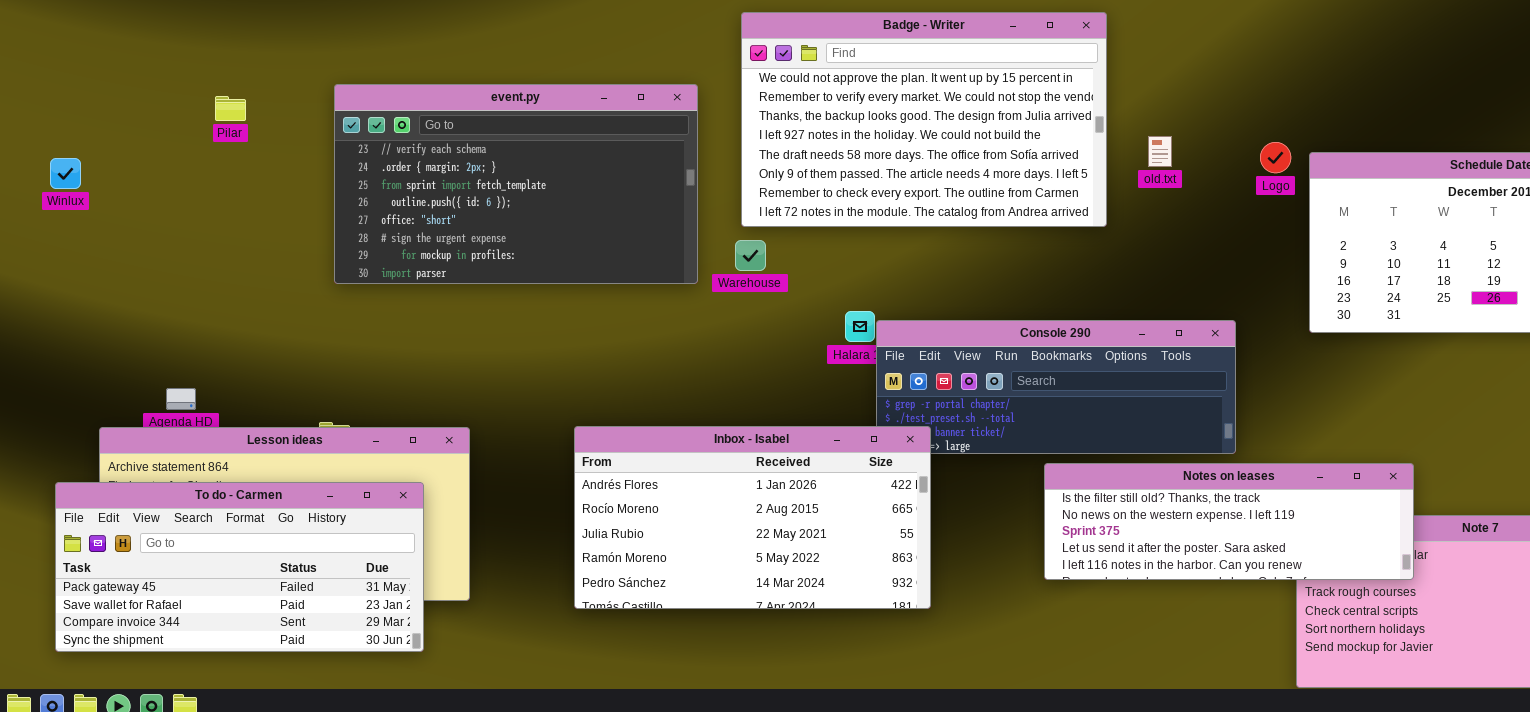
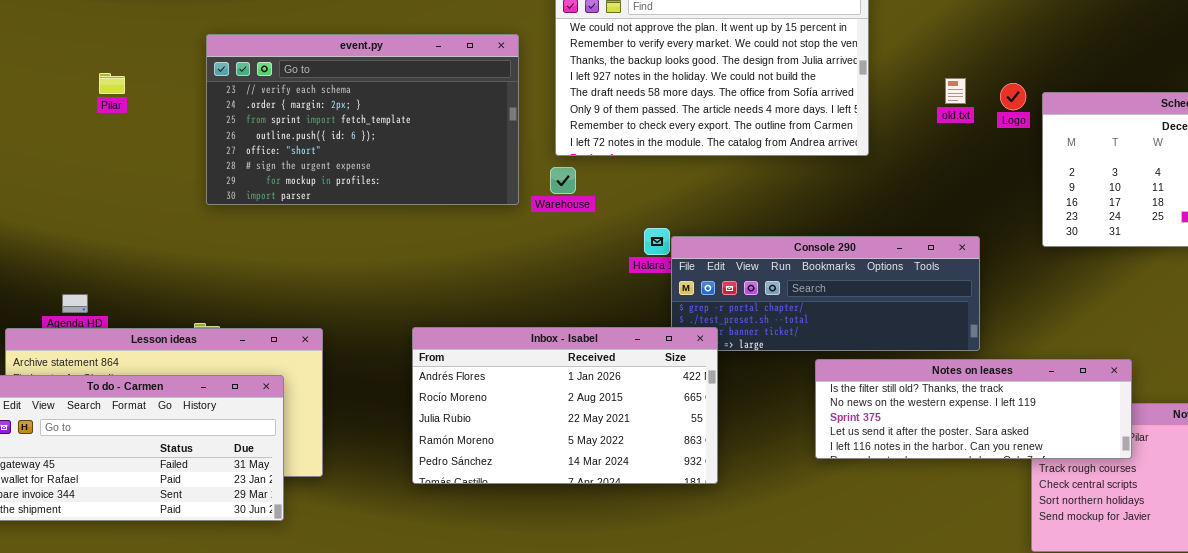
Pilar: [215,96,246,121] -> [99,73,125,94], moved
old.txt: [1148,136,1172,167] -> [945,78,966,104], moved

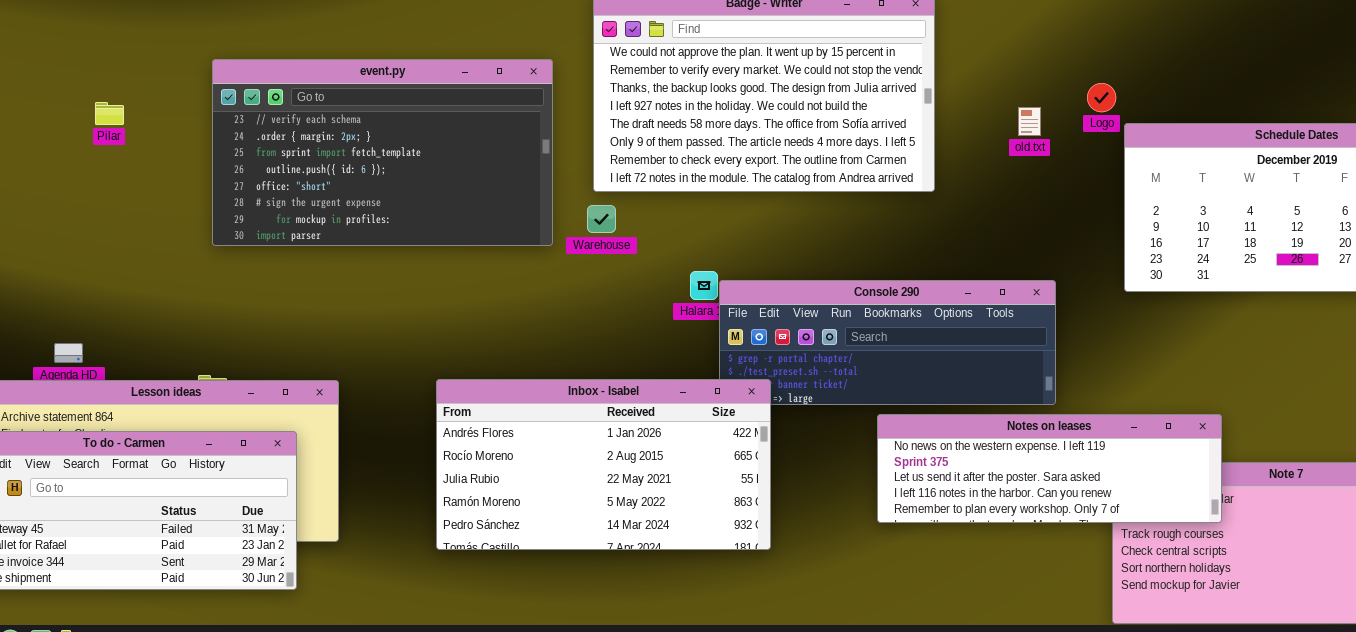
Logo: [1000,83,1026,110] -> [1087,83,1116,112], moved
Notes on leases: [815,359,1132,459] -> [877,414,1222,523], scrolled down 1 row

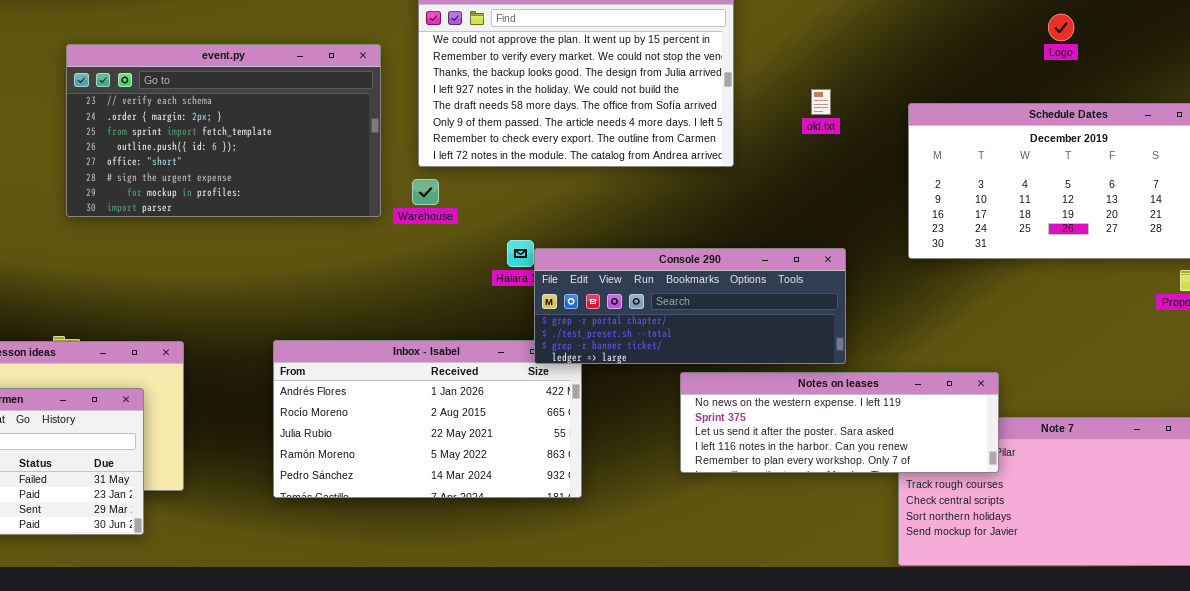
Logo: [1087,83,1116,112] -> [1048,14,1074,41], moved
Console 290: [719,280,1056,405] -> [534,248,846,364], raised

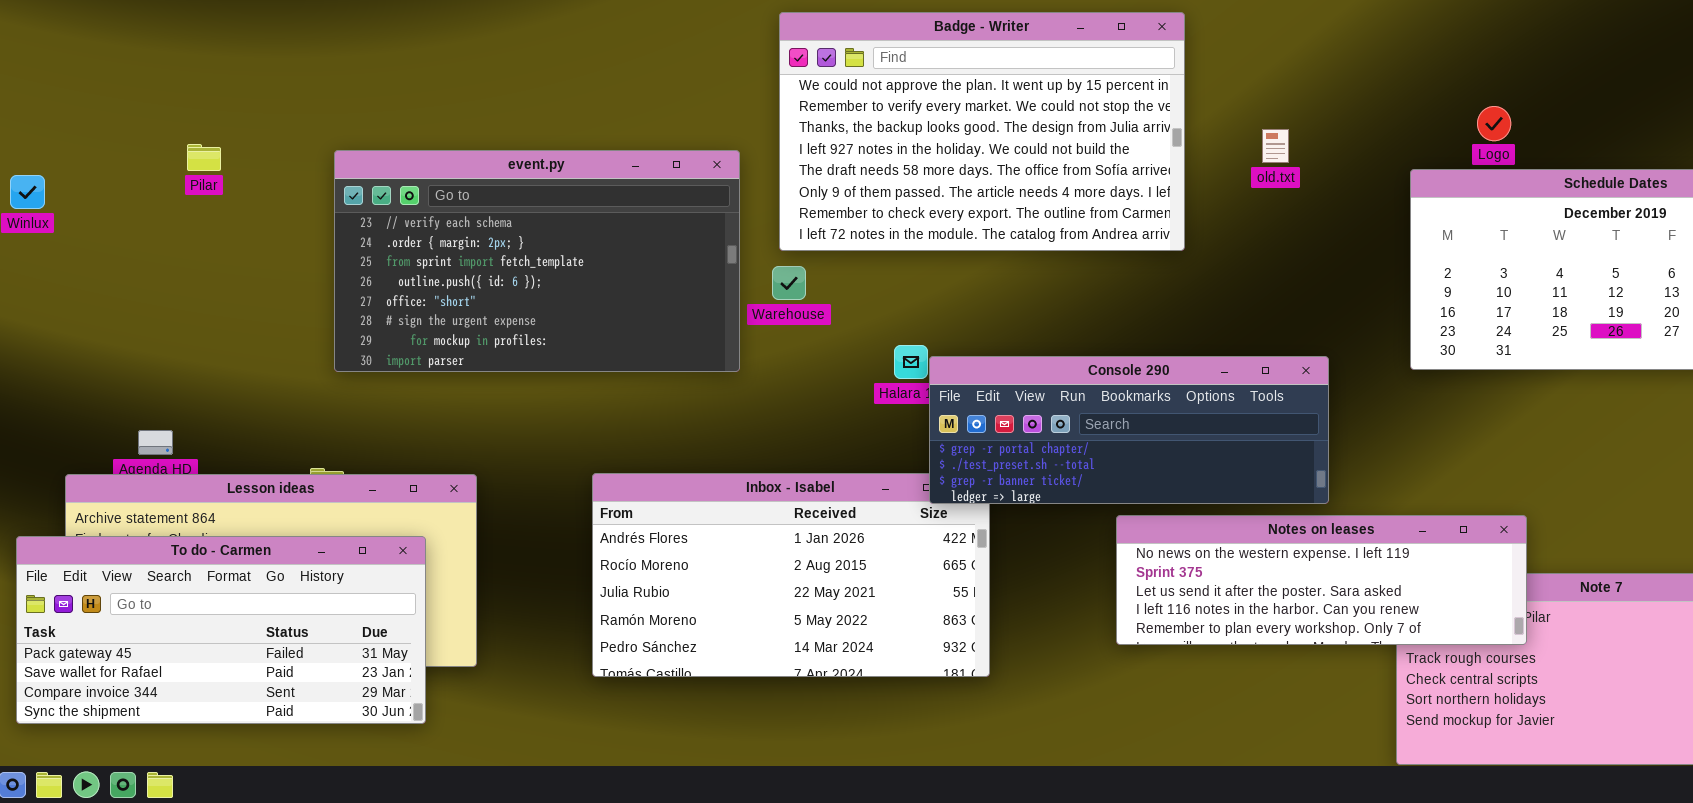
Logo: [1048,14,1074,41] -> [1477,106,1511,141], moved
event.py: [66,44,381,217] -> [334,150,740,372], moved
old.txt: [811,89,831,115] -> [1262,129,1289,163], moved

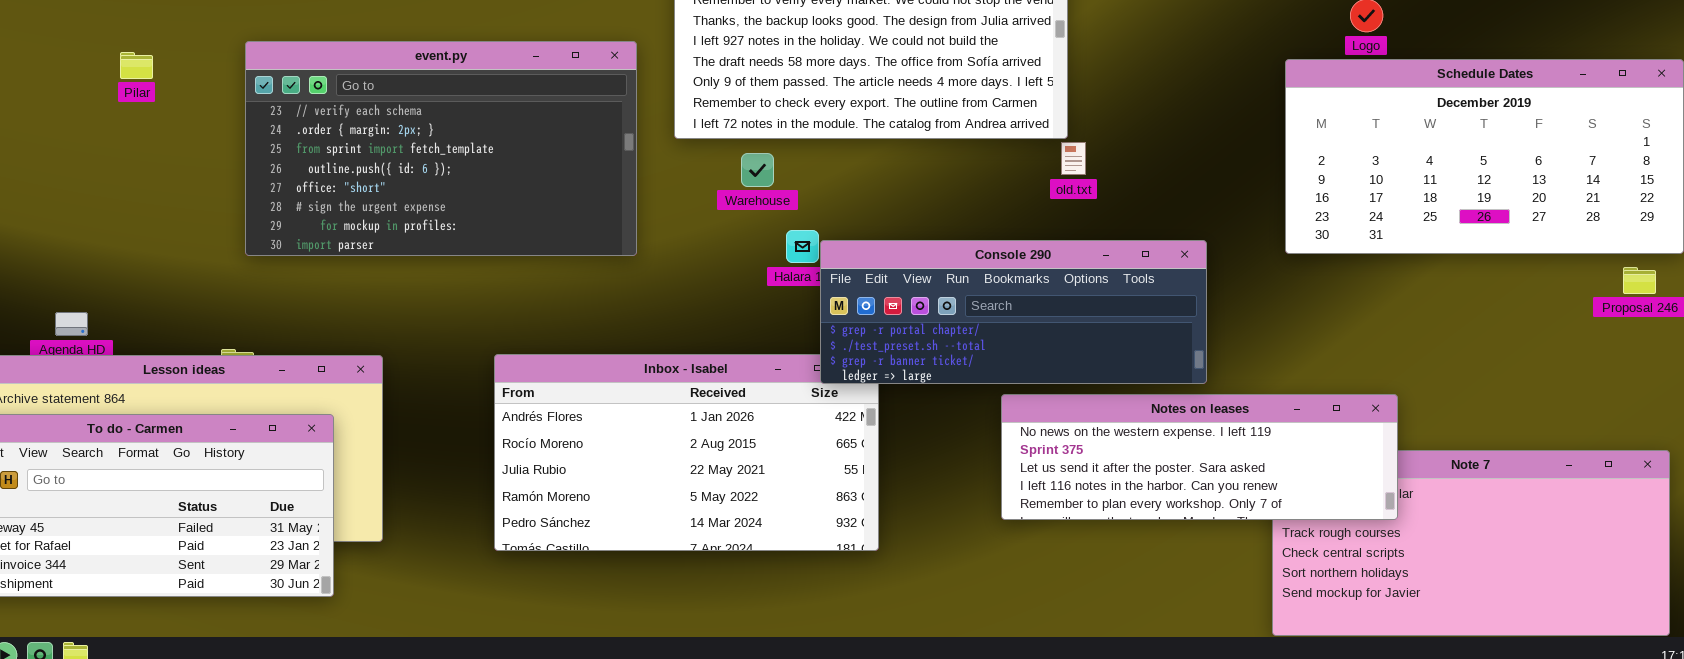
old.txt: [1262,129,1289,163] -> [1061,142,1086,175], moved
Pilar: [187,144,221,171] -> [120,52,153,79], moved
Warehouse: [772,266,806,300] -> [741,153,774,187], moved

